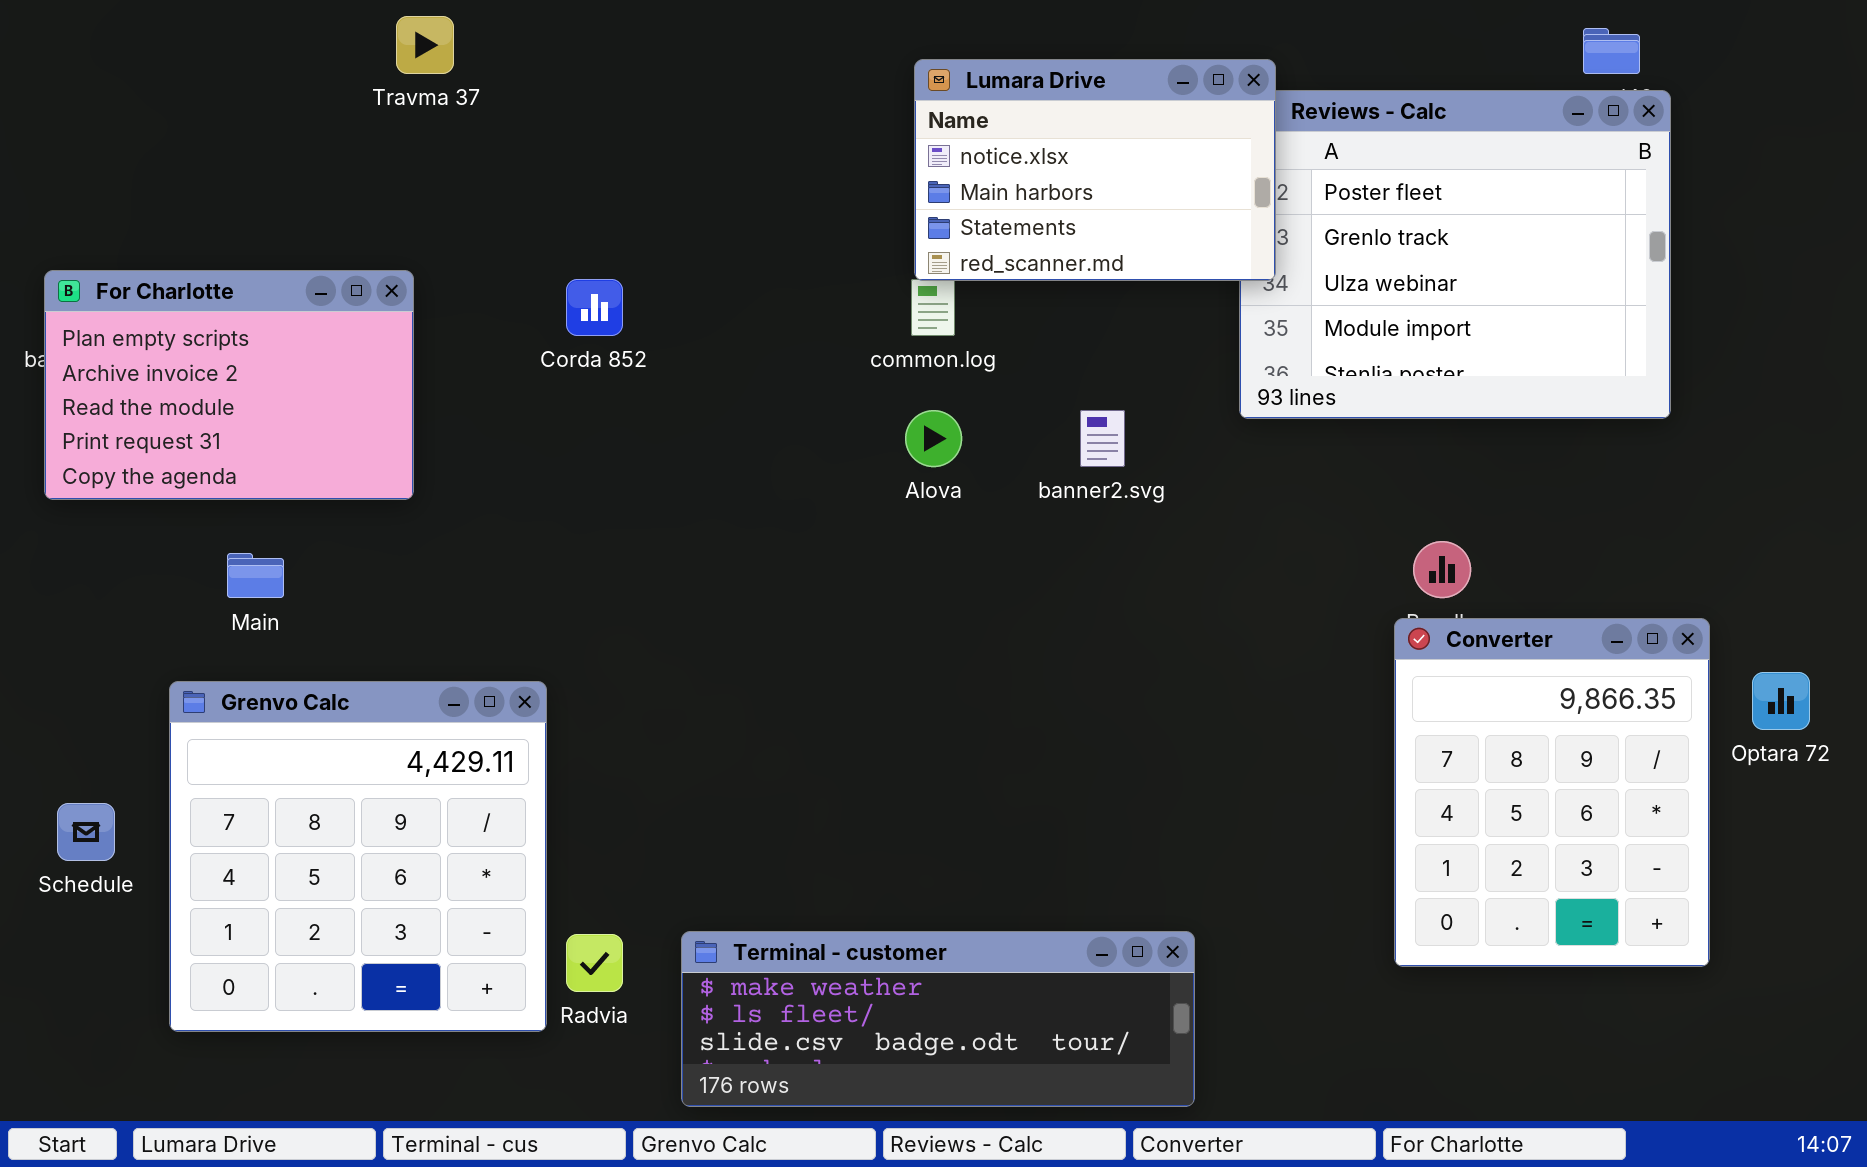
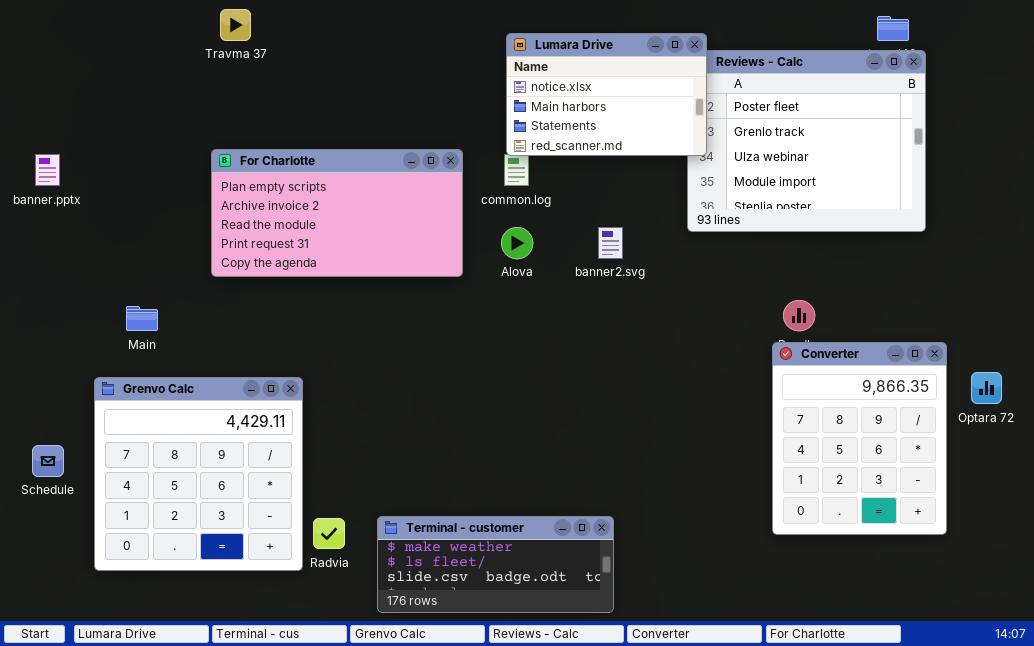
For Charlotte: [44,270,414,500] -> [211,149,463,277], moved, resized
Terminal - customer: [681,931,1195,1107] -> [377,516,614,613], resized

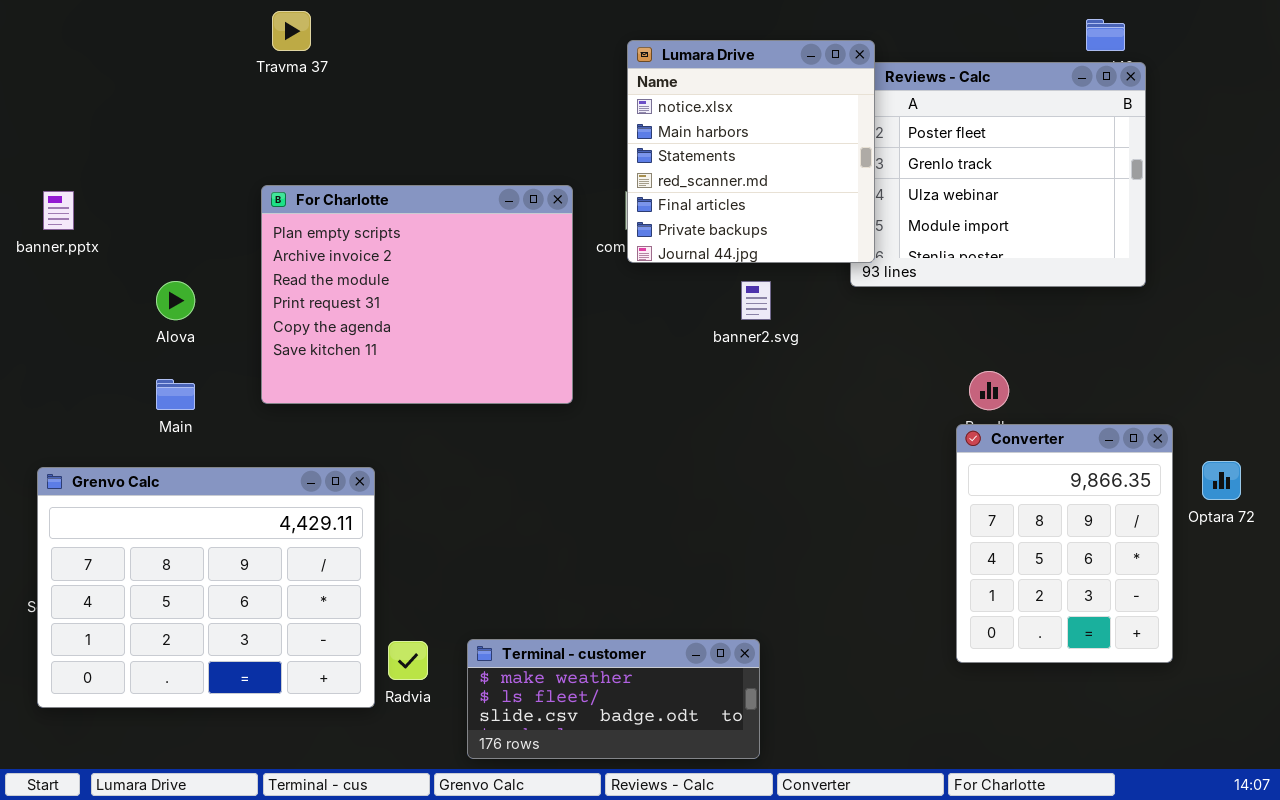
Lumara Drive: [506,33,707,156] -> [627,40,875,263], resized
For Charlotte: [211,149,463,277] -> [261,185,573,404], resized
Alova: [501,227,533,259] -> [156,281,195,320], moved
Grenvo Calc: [94,377,303,571] -> [37,467,375,708], resized

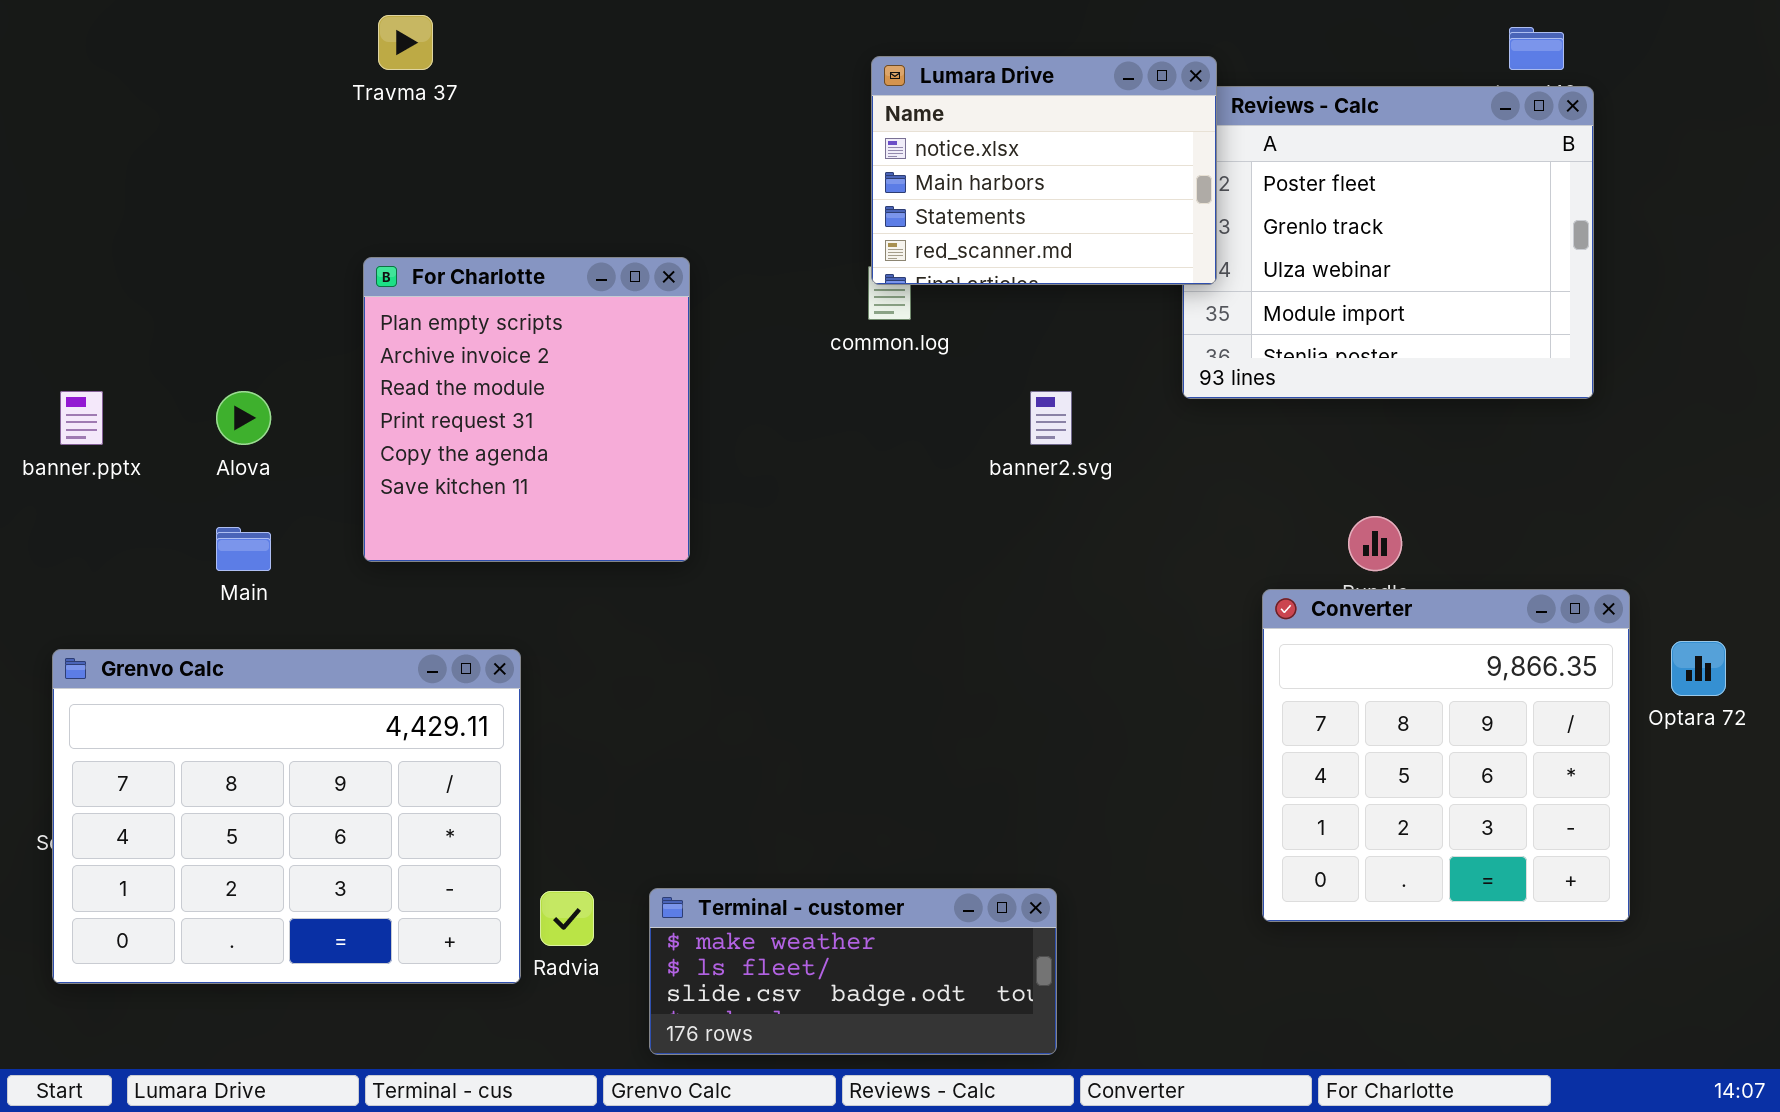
Lumara Drive: [627,40,875,263] -> [871,56,1217,285], resized
For Charlotte: [261,185,573,404] -> [363,257,690,562], resized
banner.pptx: [43,191,74,230] -> [60,391,103,445], moved
Converter: [956,424,1173,663] -> [1262,589,1630,922], resized

